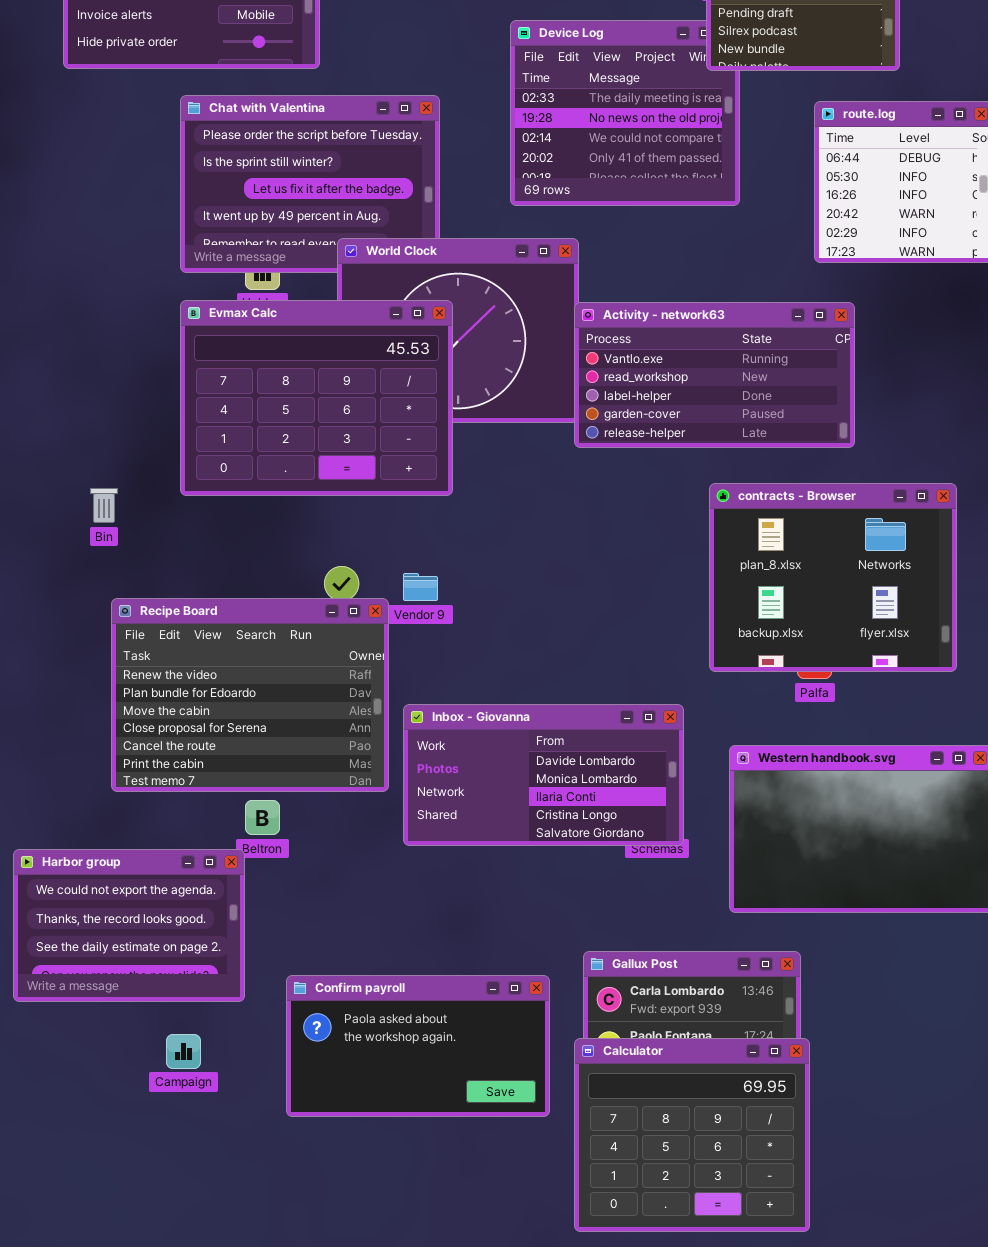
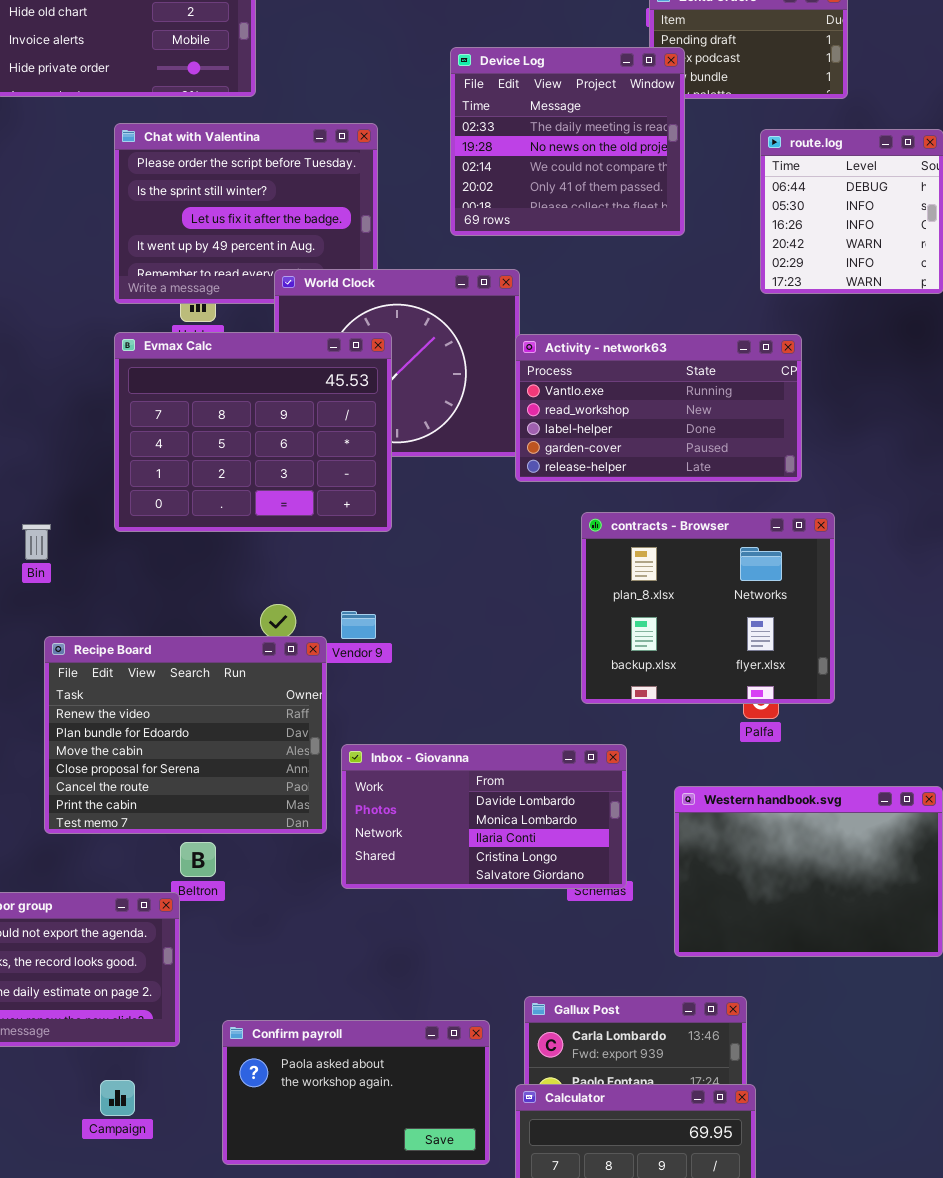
Device Log: [510,20,740,206] -> [450,47,685,236], raised
contracts - Browser: [709,483,957,672] -> [581,512,835,704], moved

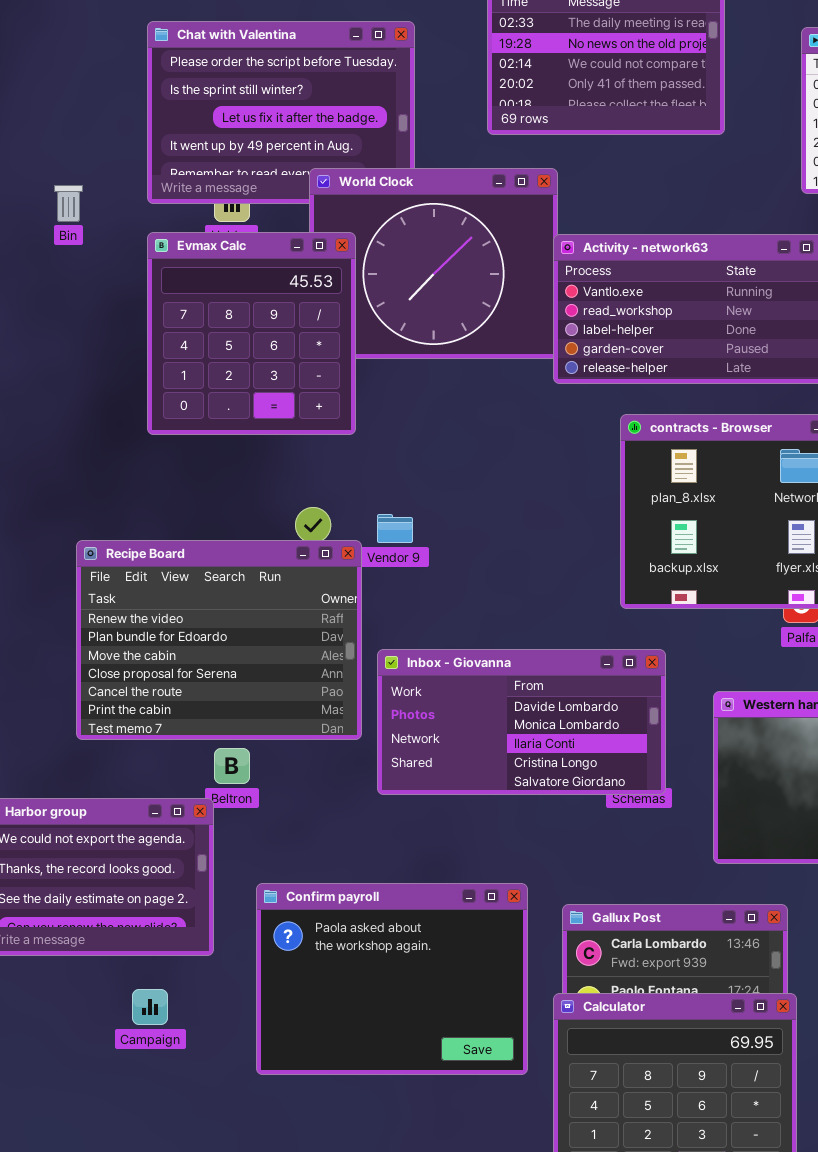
Evmax Calc: [114,332,392,532] -> [147,232,356,435], resized
Bin: [22,524,51,560] -> [54,185,83,222], moved
Confirm payroll: [222,1020,490,1165] -> [256,883,528,1075], resized

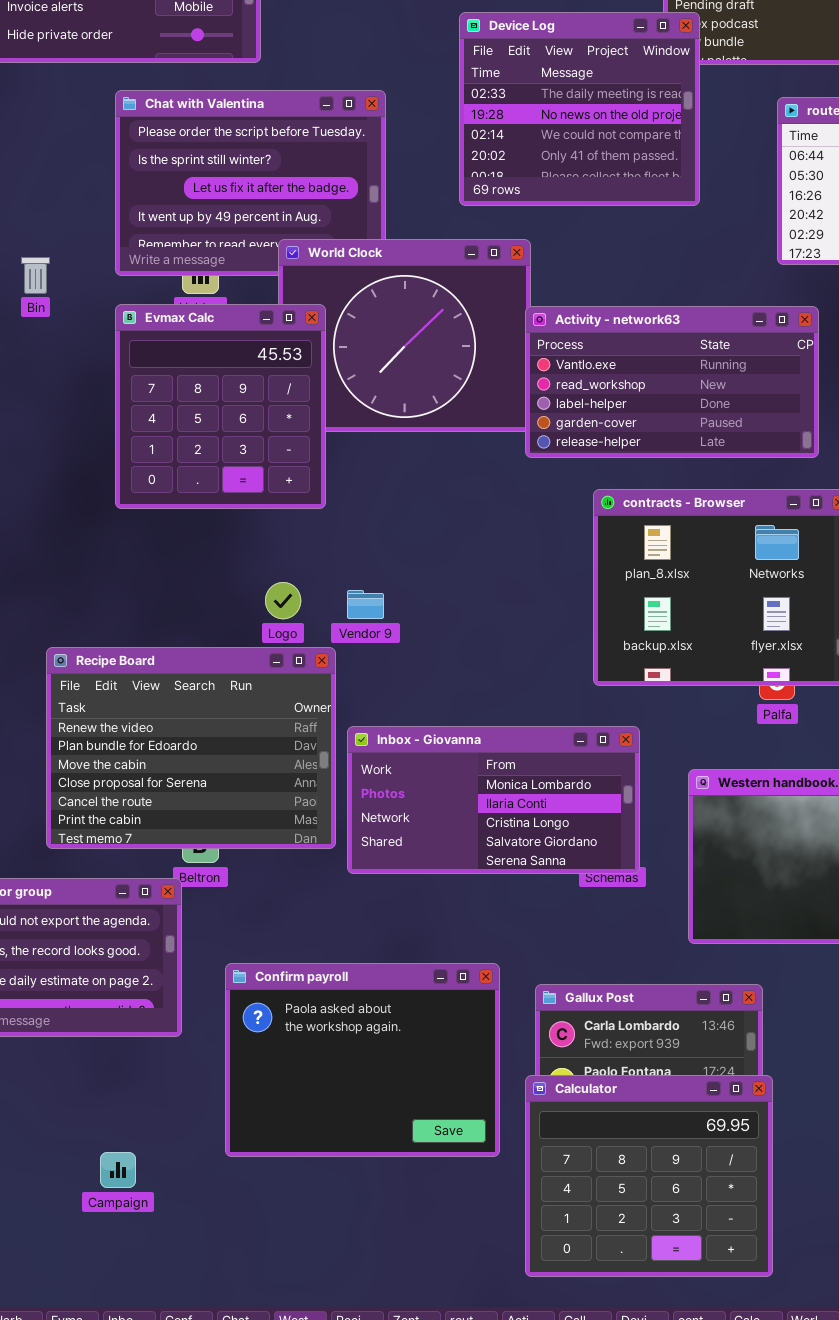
Recipe Board: [76,540,362,740] -> [46,647,336,849], moved
Inbox - Giovanna: [377,649,666,795] -> [347,726,640,874], scrolled down 1 row
Campaign: [132,989,168,1025] -> [100,1152,136,1188], moved

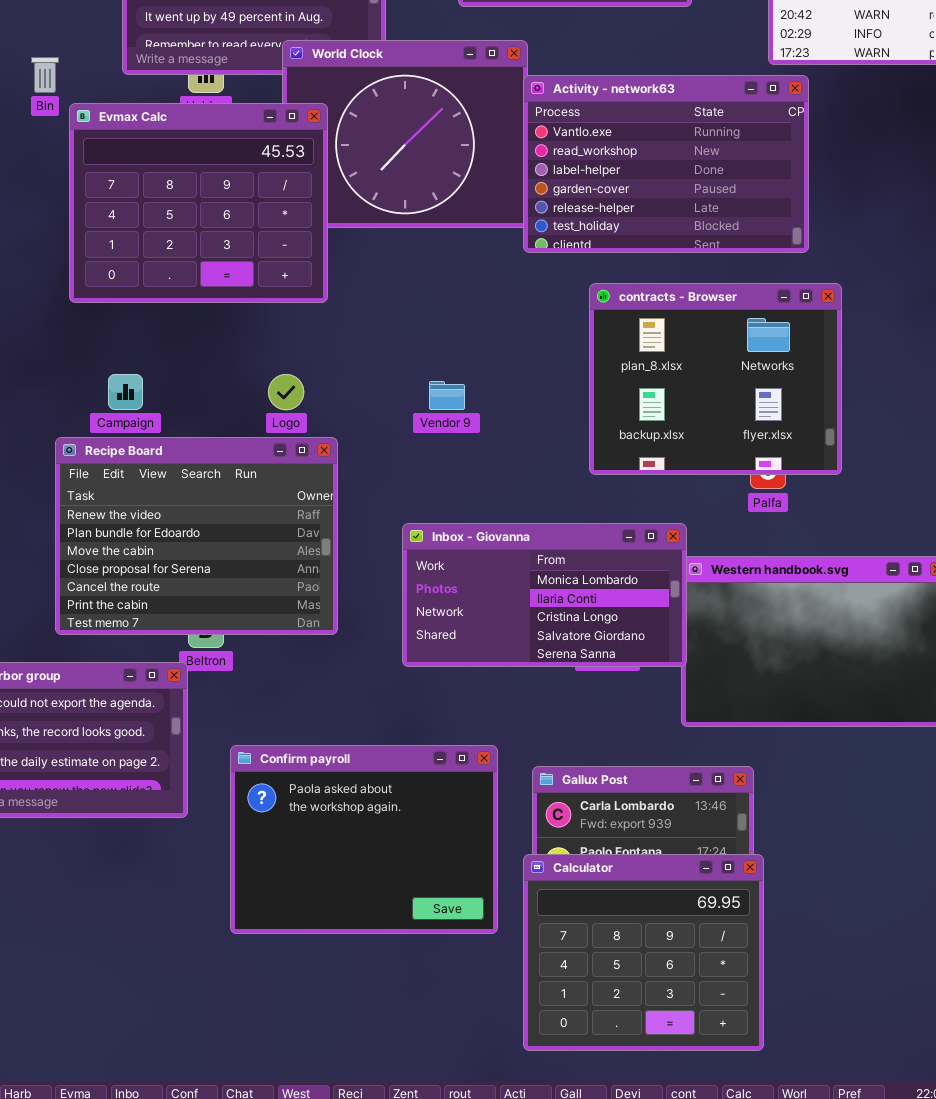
Evmax Calc: [115,304,326,509] -> [69,103,328,303], resized
Activity - network63: [525,306,819,458] -> [523,75,809,253], resized
Vendor 9: [347,590,384,619] -> [429,381,465,410], moved
Inbox - Giovanna: [347,726,640,874] -> [402,523,687,667], moved
Campaign: [100,1152,136,1188] -> [108,374,143,410], moved

